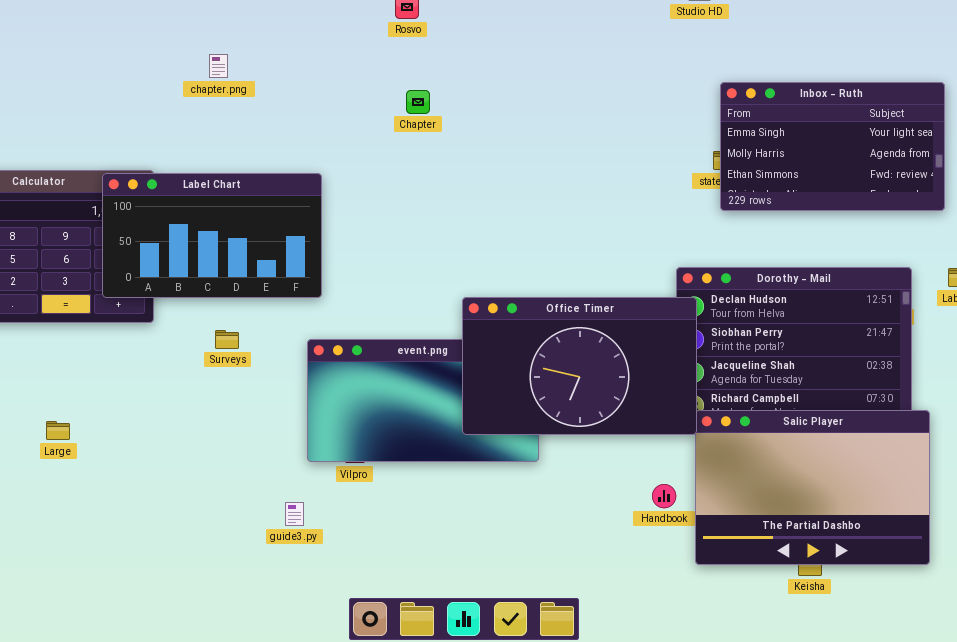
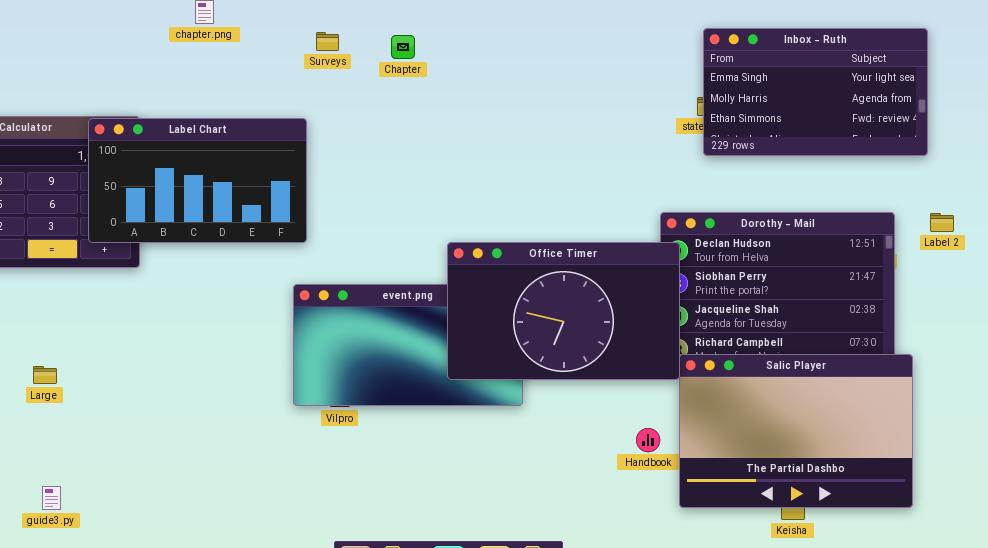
Surveys: [215,330,239,349] -> [316,32,339,51], moved
guide3.py: [285,502,304,526] -> [42,486,61,510], moved

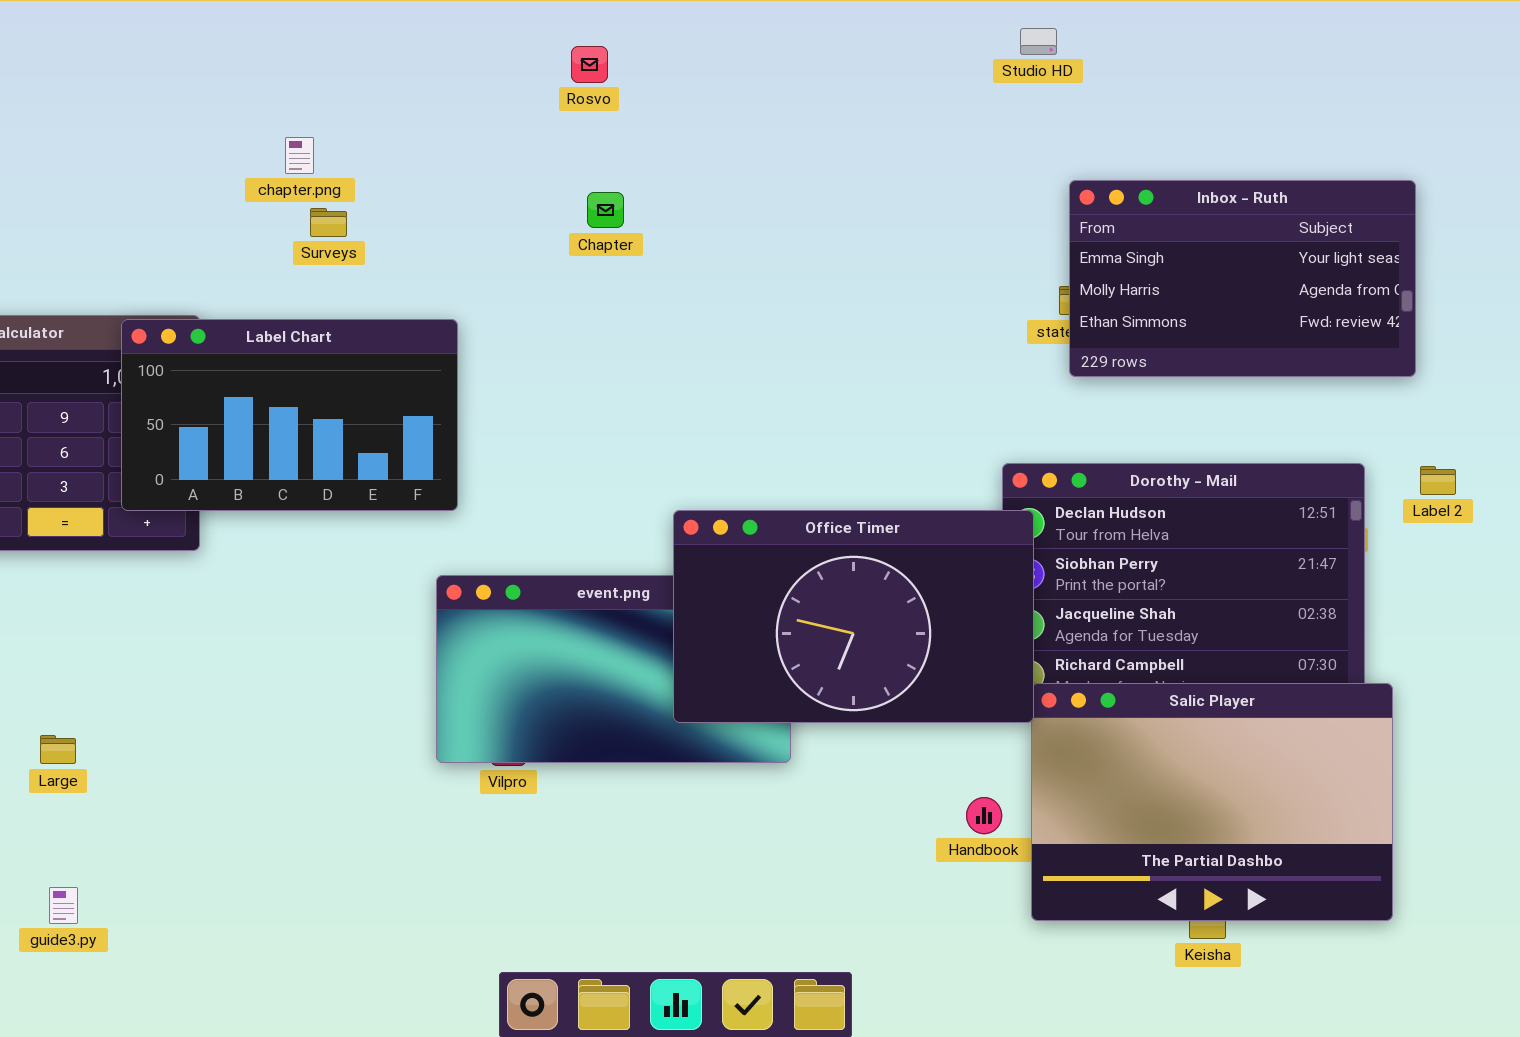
Surveys: [316,32,339,51] -> [310,208,347,237], moved
Large: [33,366,57,384] -> [40,735,76,764], moved

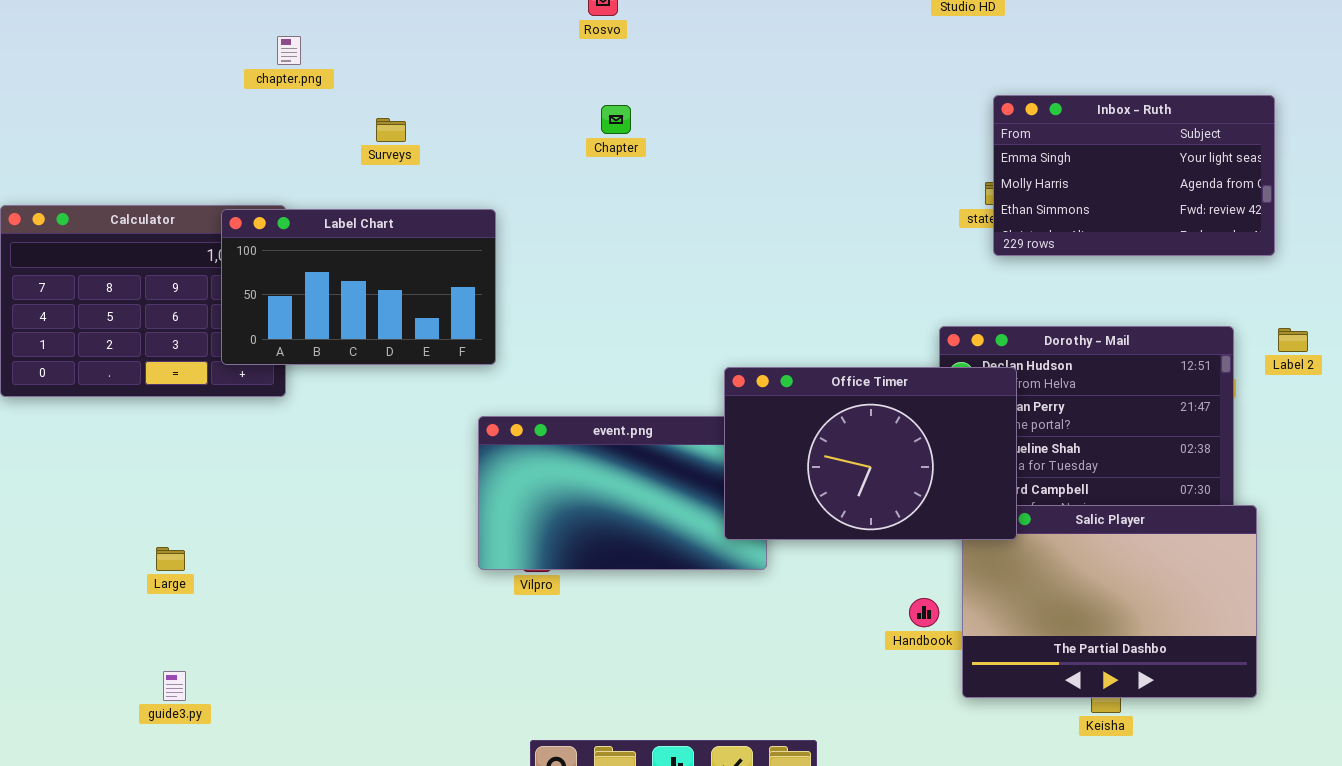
chapter.png: [285,137,314,174] -> [277,36,301,65], moved
Office Timer: [673,510,1034,723] -> [724,367,1017,540], moved

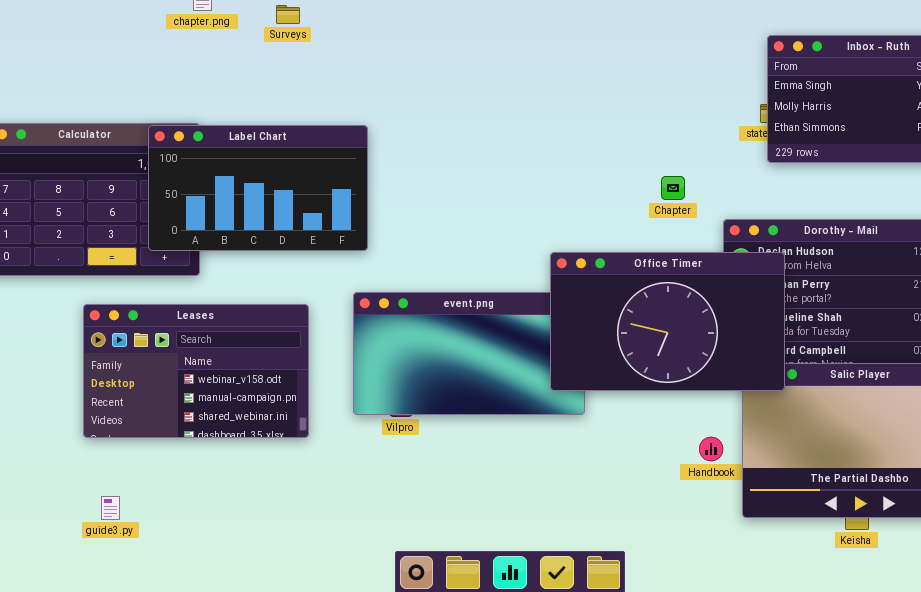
Chapter: [601,105,631,134] -> [661,176,685,200], moved
Surveys: [376,118,406,142] -> [276,5,300,24], moved
Leases: none -> [83,304,309,438], opened

